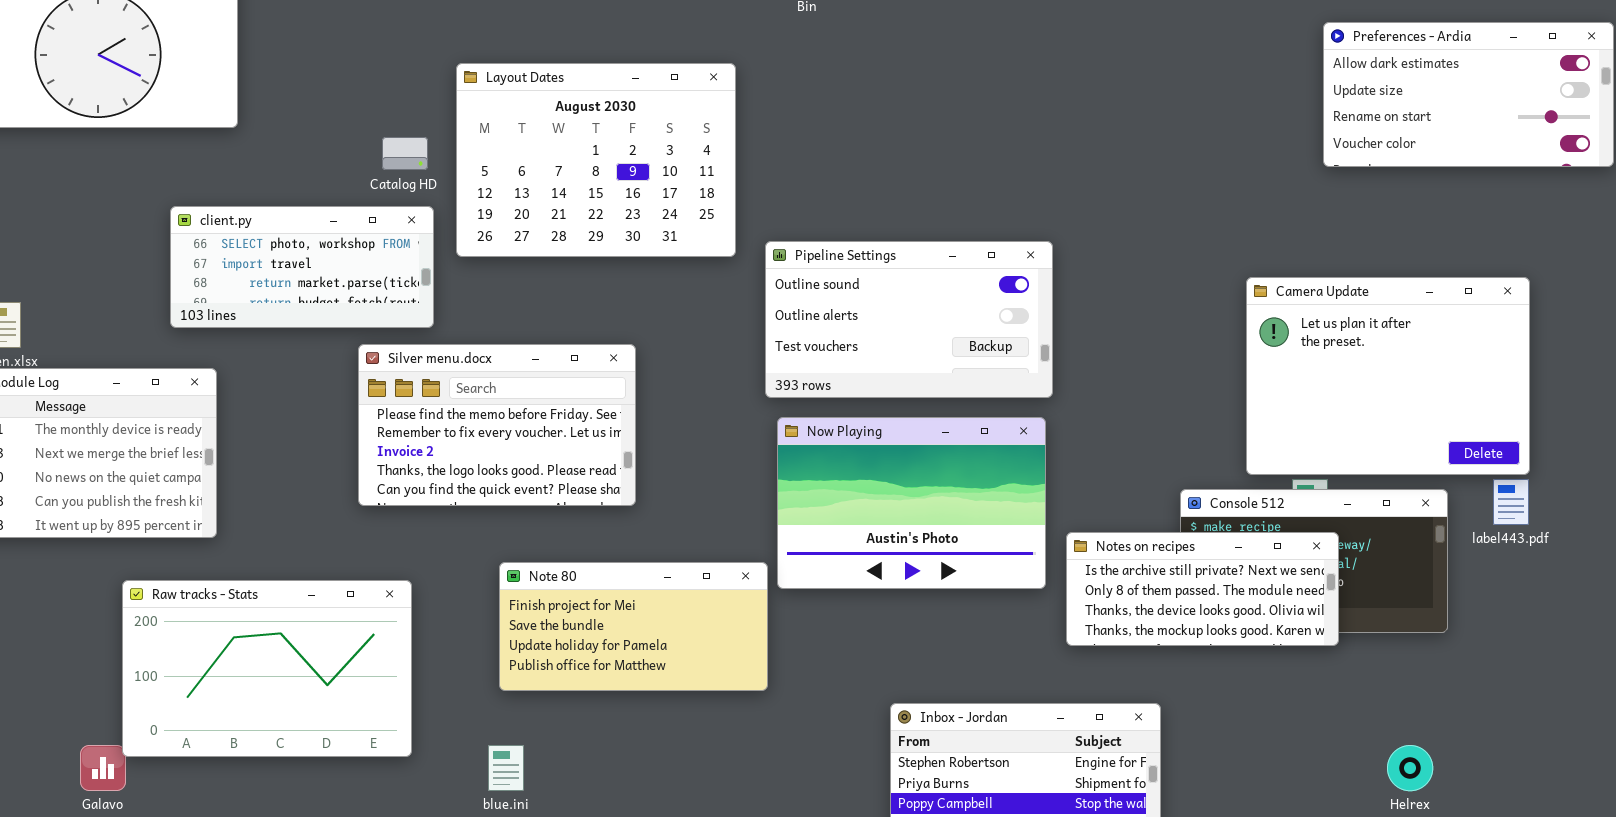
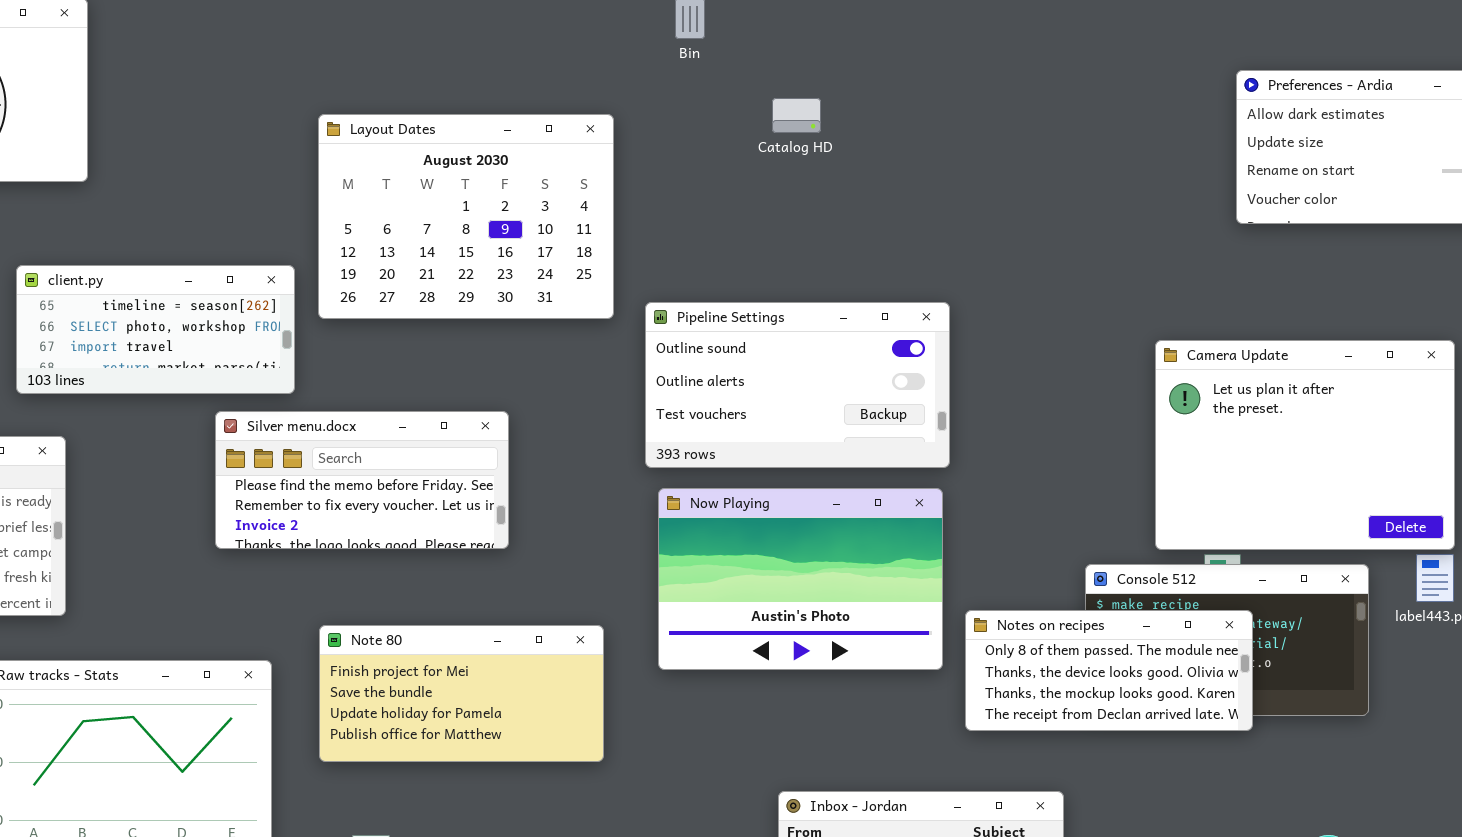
Catalog HD: [382,137,428,170] -> [772,98,821,133], moved
client.py: [170,206,434,328] -> [16,265,295,394], scrolled up 1 row
Silver menu.docx: [358,344,636,506] -> [215,411,509,549], resized
Notes on recipes: [1066,532,1339,646] -> [965,610,1253,731], scrolled down 1 row
Note 80: [499,562,768,691] -> [319,625,604,762], moved

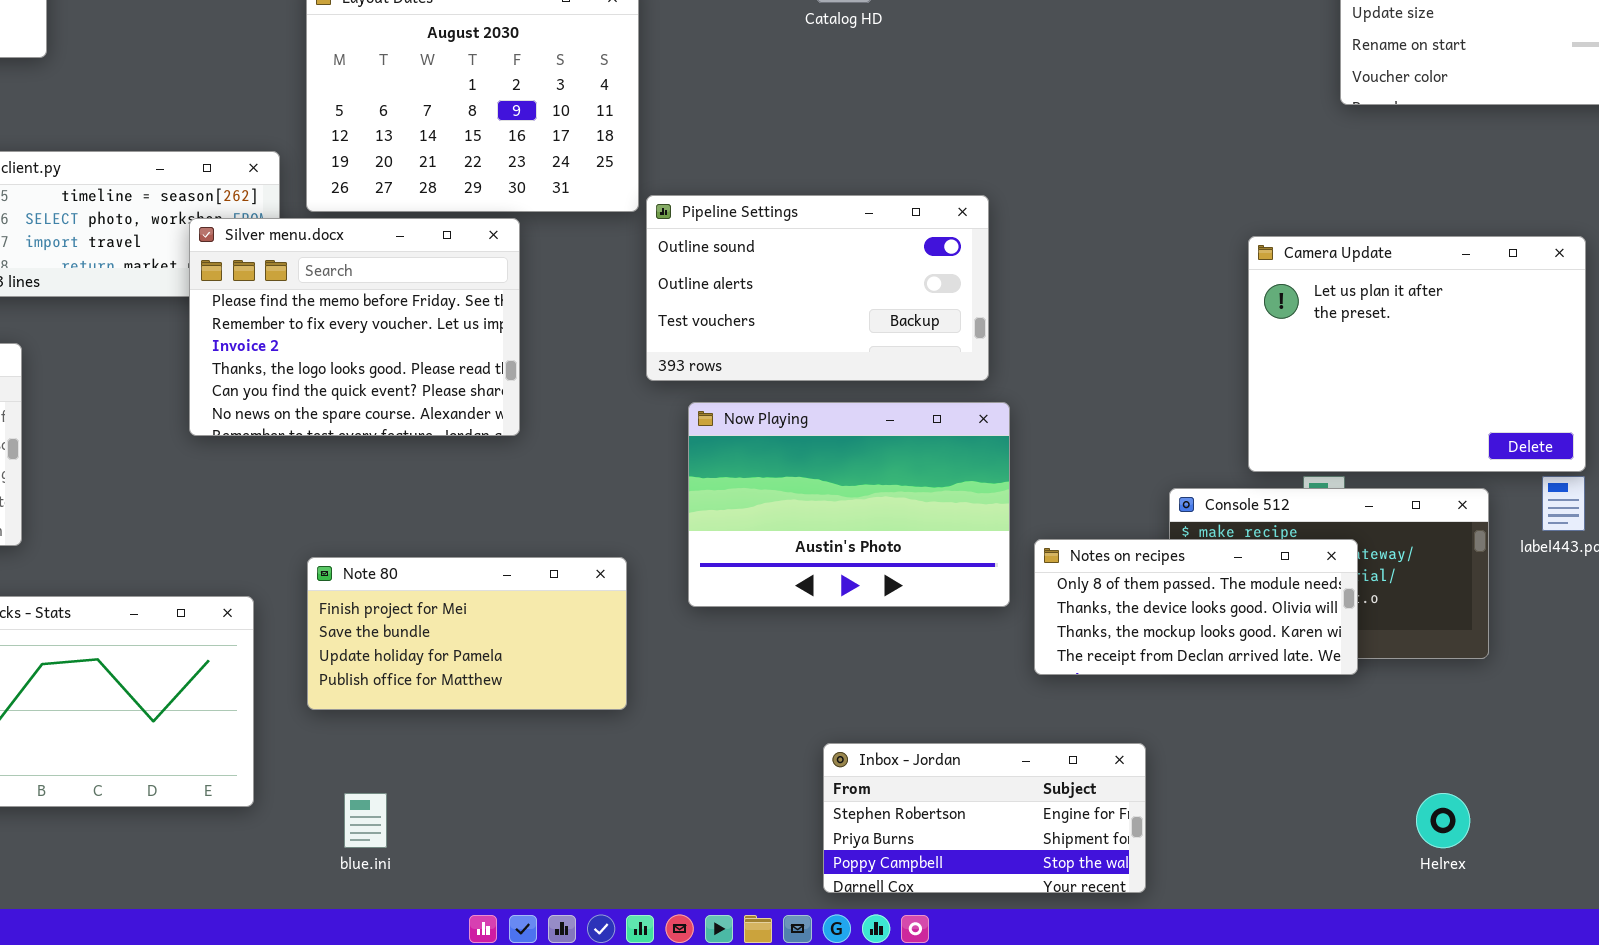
Pipeline Settings: [645,302,950,468] -> [646,195,989,381], moved
Silver menu.docx: [215,411,509,549] -> [189,218,520,436], moved, resized

